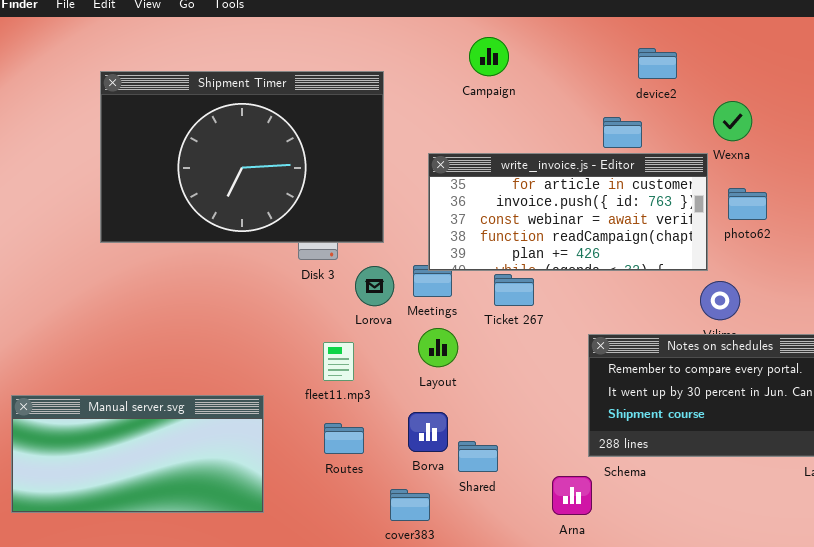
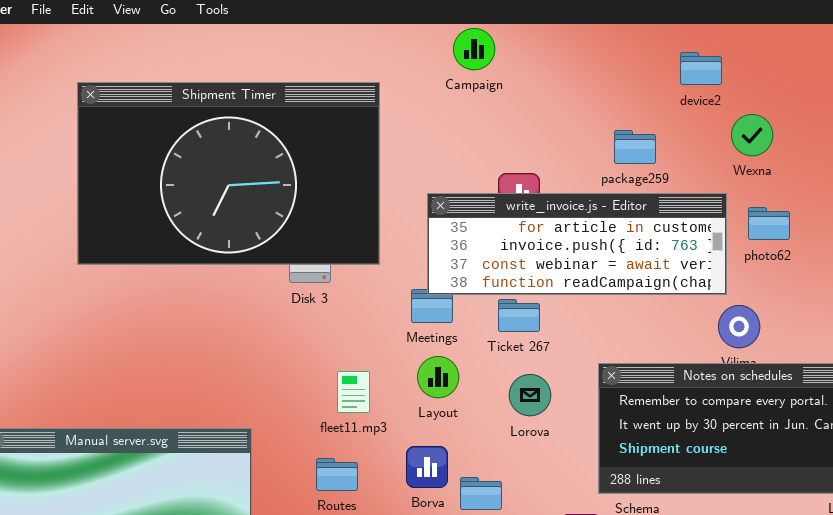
Campaign: [469,37,509,76] -> [453,28,495,70], moved
device2: [638,48,677,79] -> [680,52,722,85], moved
write_invoice.js - Editor: [428,153,708,271] -> [427,193,727,295], resized
Lorova: [355,266,394,306] -> [509,374,551,416], moved
fleet11.mp3: [323,342,354,381] -> [337,371,370,413], moved

